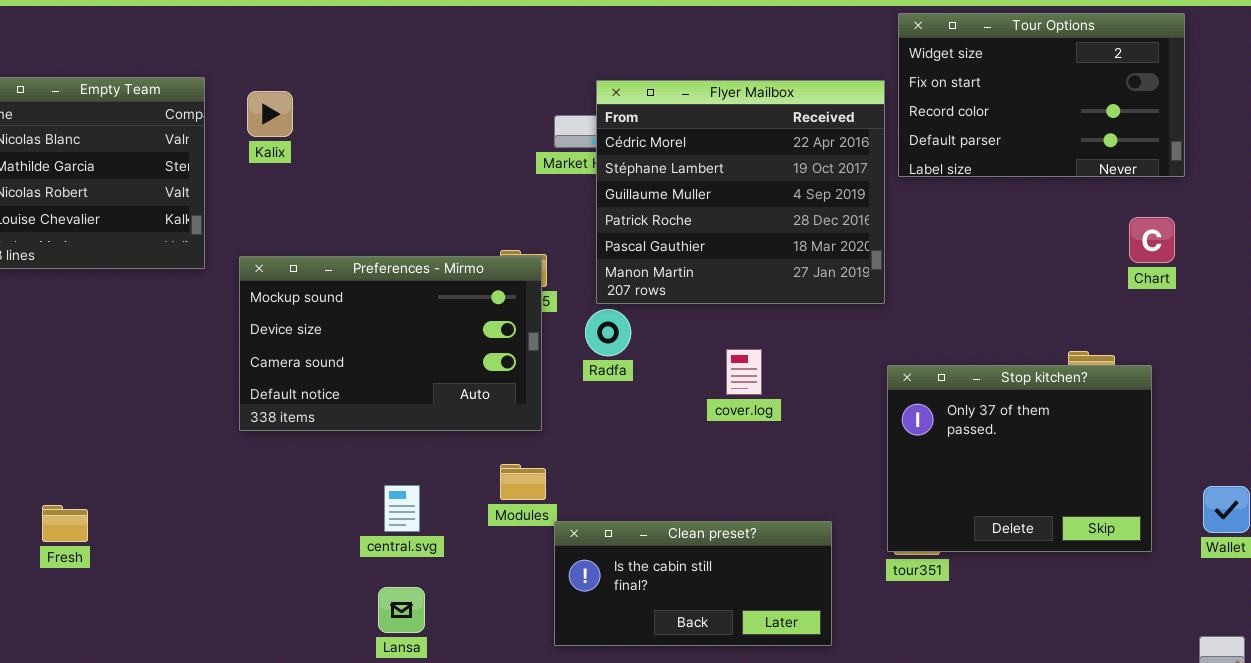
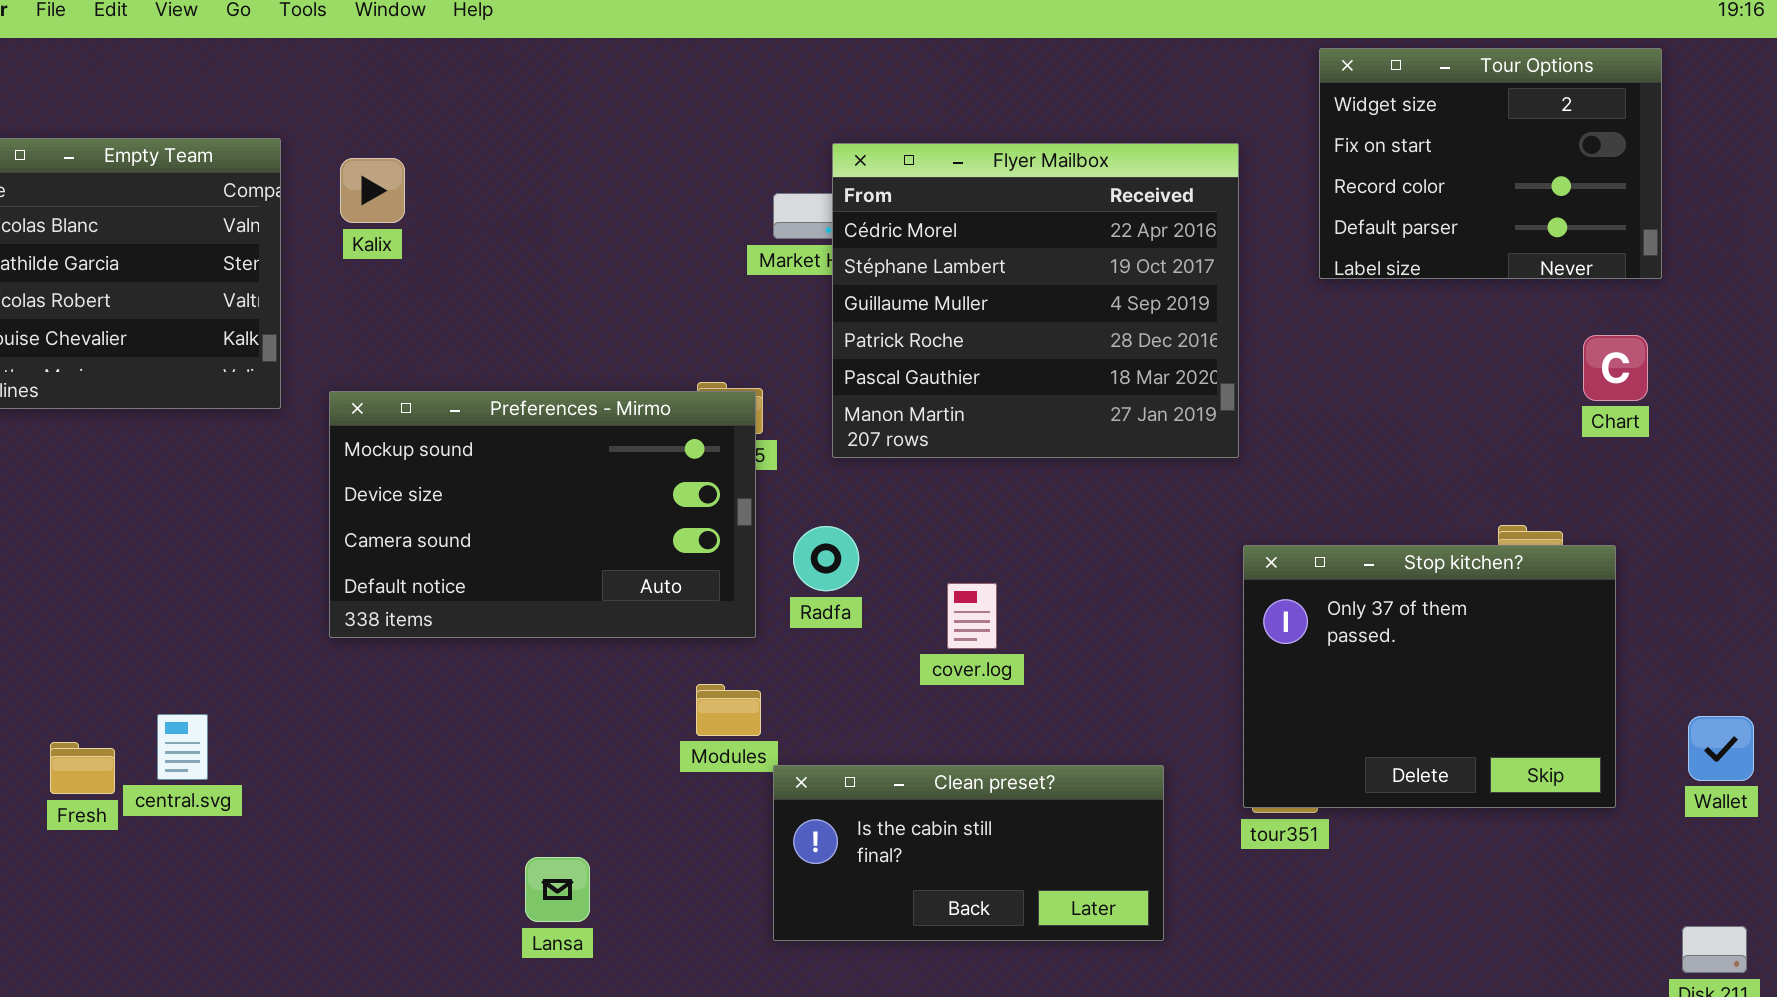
Tour Options: [898,13,1185,177] -> [1319,48,1662,279], resized
Radfa: [585,309,631,356] -> [793,526,859,591], moved
cover.log: [726,349,762,395] -> [947,583,997,649], moved
central.svg: [384,485,420,532] -> [157,714,208,780], moved

